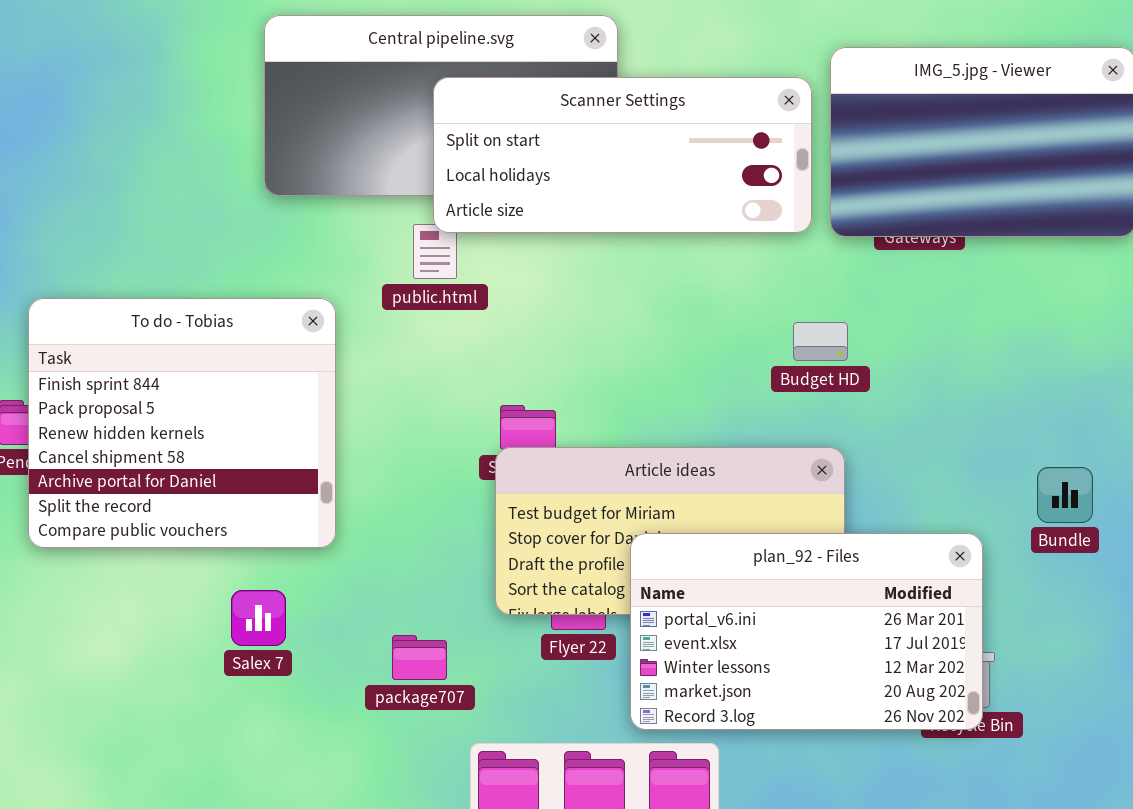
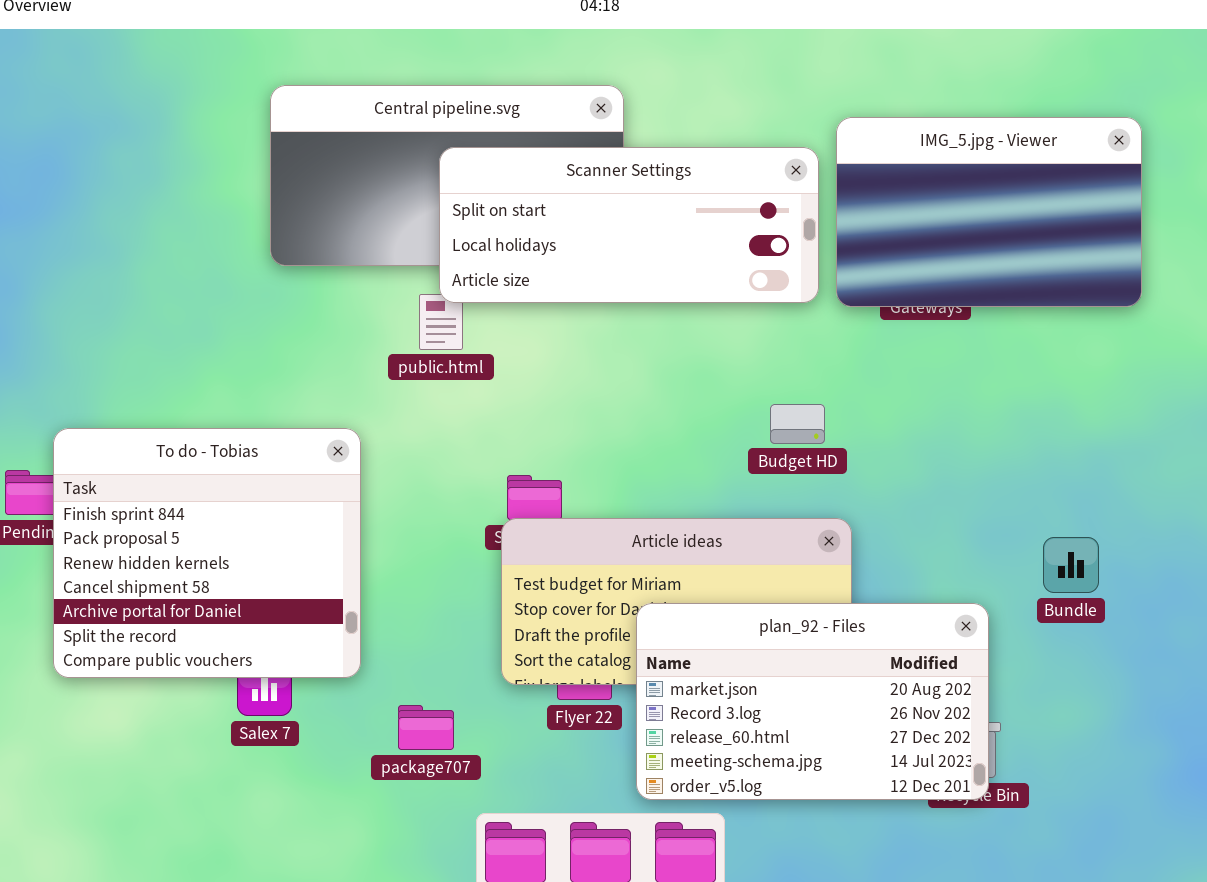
To do - Tobias: [28,298,336,548] -> [53,428,361,678], moved
Budget HD: [793,322,848,361] -> [770,404,825,444], moved
plan_92 - Files: [630,533,983,730] -> [636,603,989,800], scrolled down 3 rows

